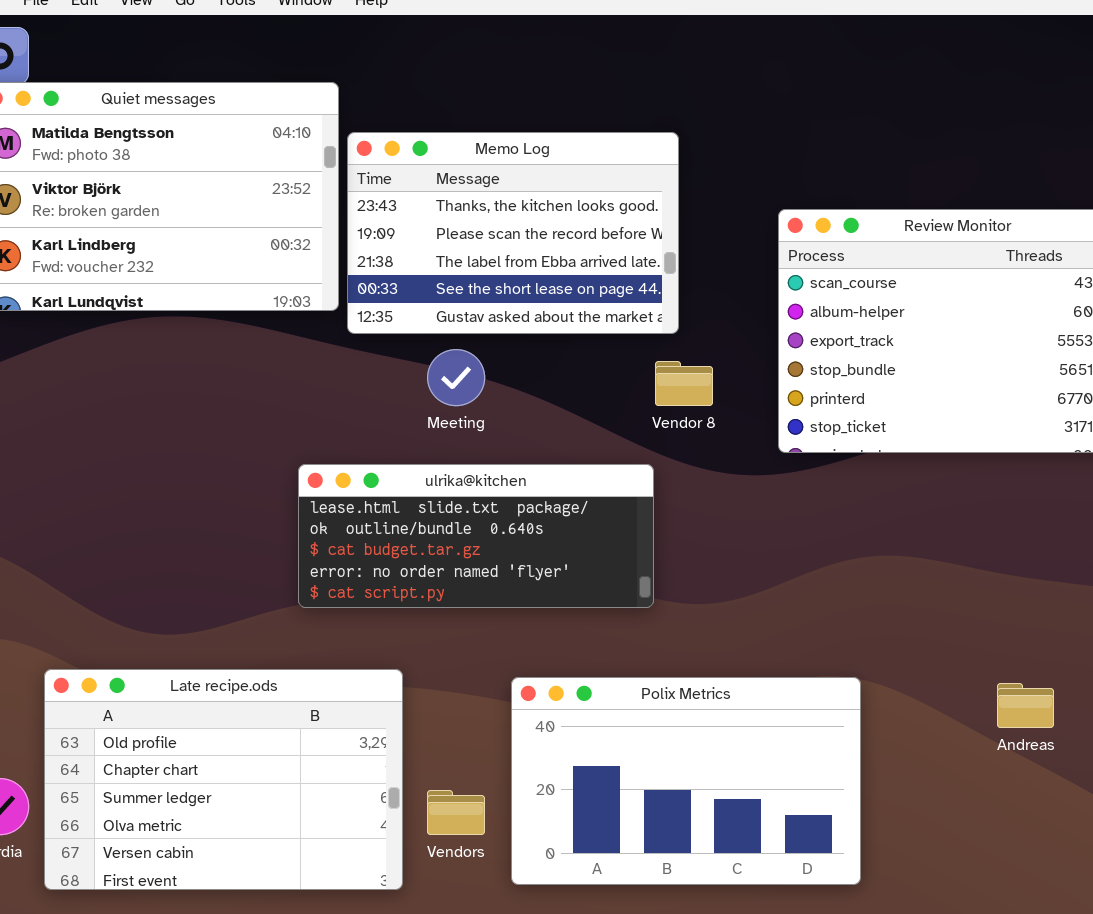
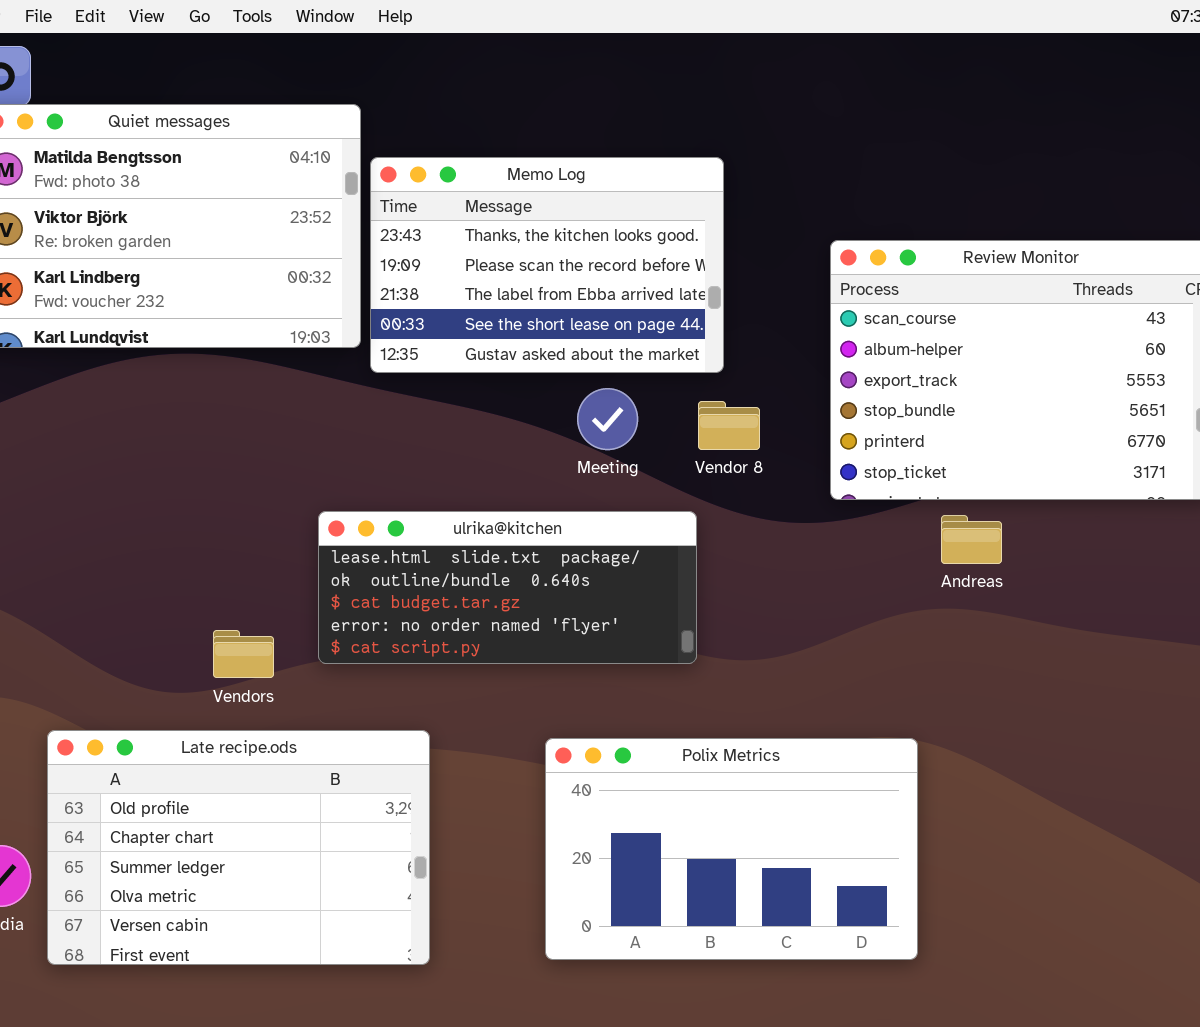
Meeting: [427,349,485,406] -> [577,388,638,450], moved
Andreas: [997,683,1054,728] -> [941,515,1002,564], moved
Vendors: [427,790,485,835] -> [213,630,274,678], moved

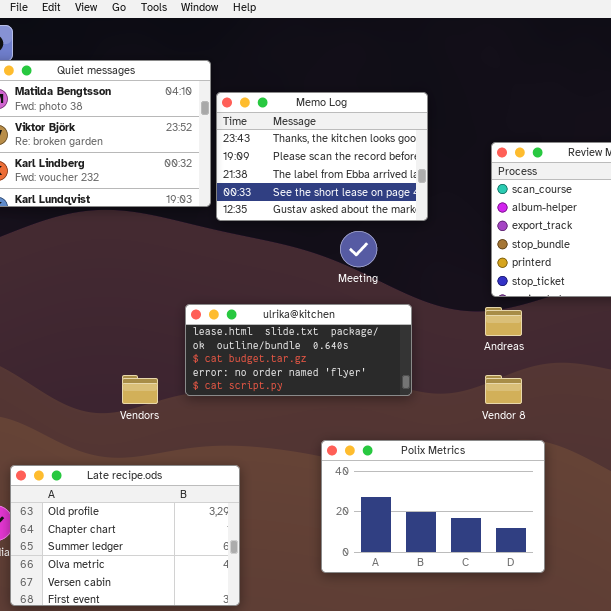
Vendor 8: [698,401,760,450] -> [485,375,522,404], moved
Andreas: [941,515,1002,564] -> [485,307,522,336], moved
Late recipe.ods: [47,730,430,965] -> [10,465,240,606], moved

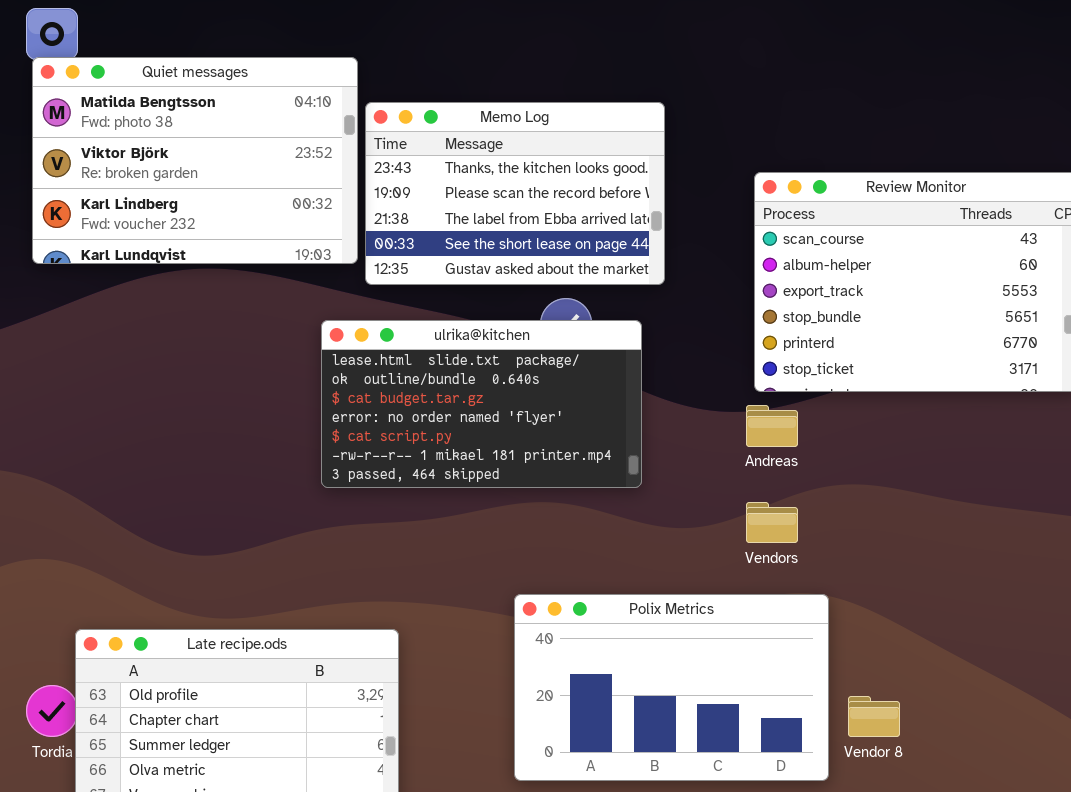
ulrika@kitchen: [185,304,412,396] -> [321,320,642,488], moved, resized
Vendors: [122,375,158,404] -> [746,502,798,543], moved
Vendor 8: [485,375,522,404] -> [848,696,900,737], moved

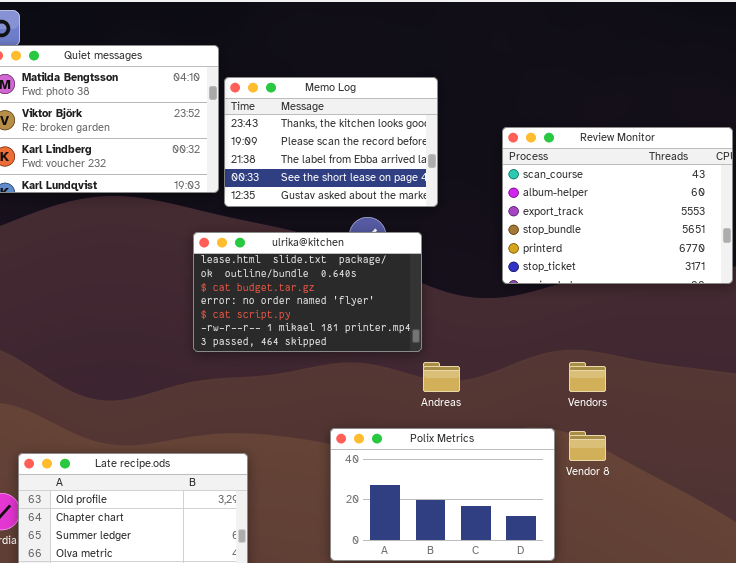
Andreas: [746,405,798,447] -> [423,362,460,392], moved
Vendors: [746,502,798,543] -> [569,362,606,392], moved
Vendor 8: [848,696,900,737] -> [569,431,606,461], moved

